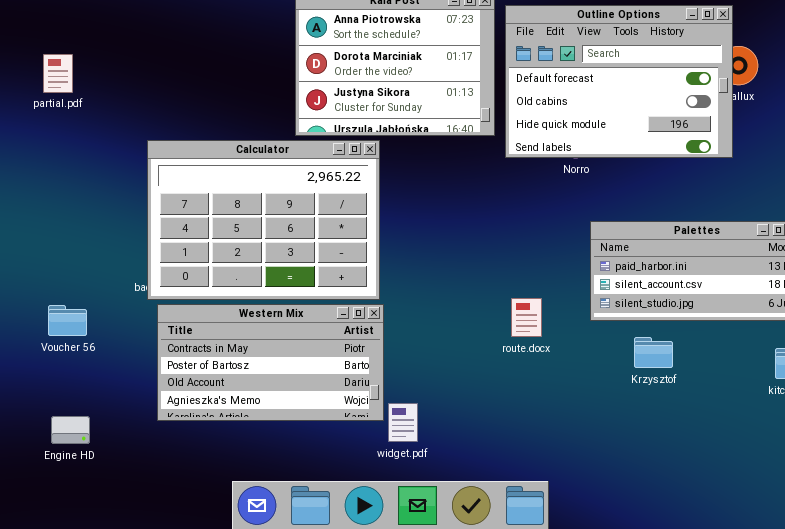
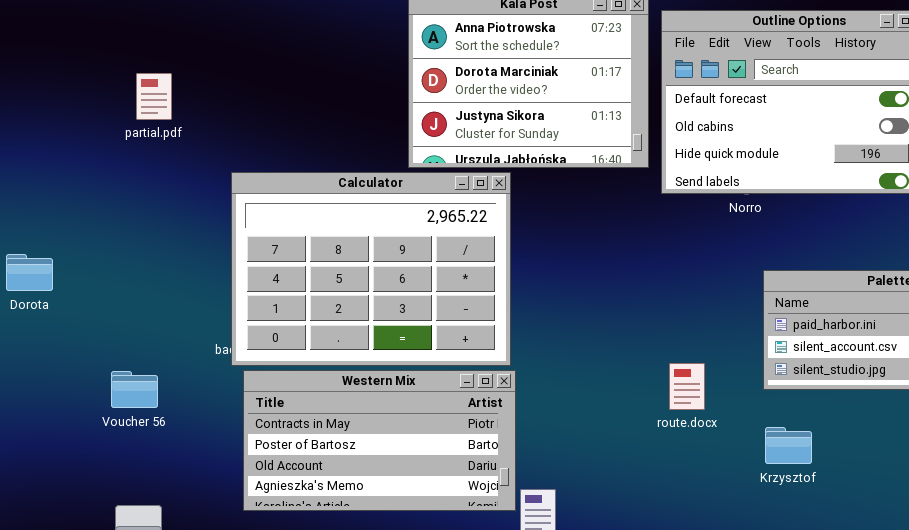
partial.pdf: [43,54,73,93] -> [136,73,172,120], moved
Krzysztof: [634,337,673,368] -> [765,427,812,464], moved

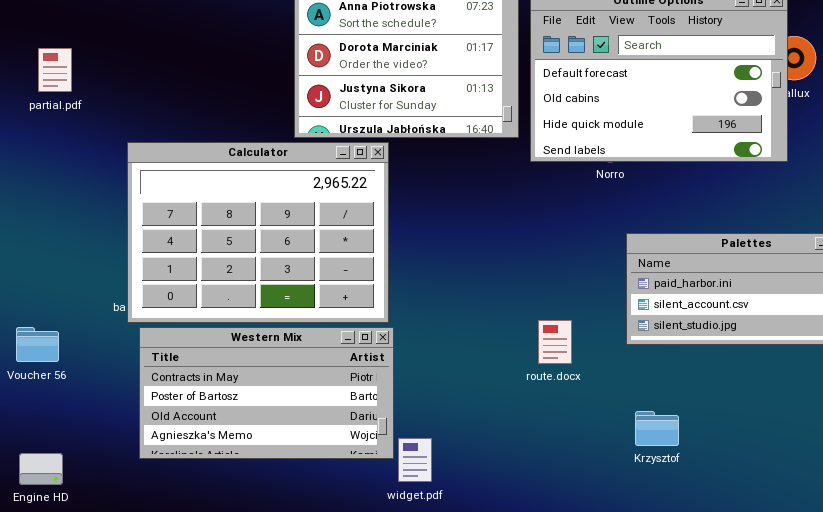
Krzysztof: [765,427,812,464] -> [635,411,679,446], moved

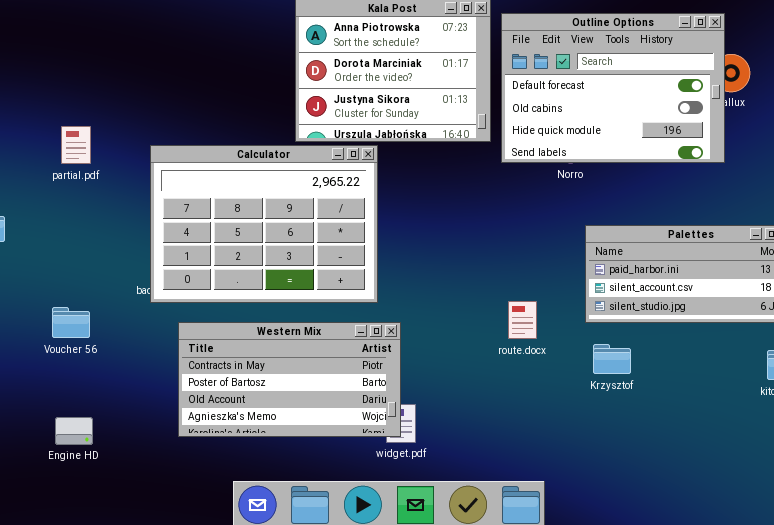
partial.pdf: [38,48,72,92] -> [61,126,91,164], moved
Western Mix: [139,327,394,459] -> [178,322,401,437], moved
Krzysztof: [635,411,679,446] -> [593,344,631,374], moved

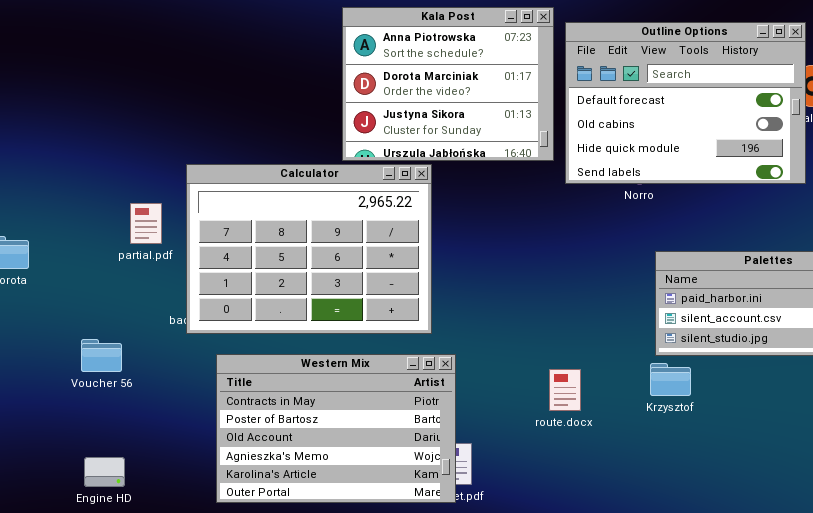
partial.pdf: [61,126,91,164] -> [130,203,162,244], moved
route.docx: [508,301,537,339] -> [549,369,581,411], moved
Western Mix: [178,322,401,437] -> [216,354,456,503], resized
Krzysztof: [593,344,631,374] -> [650,363,691,396], moved

